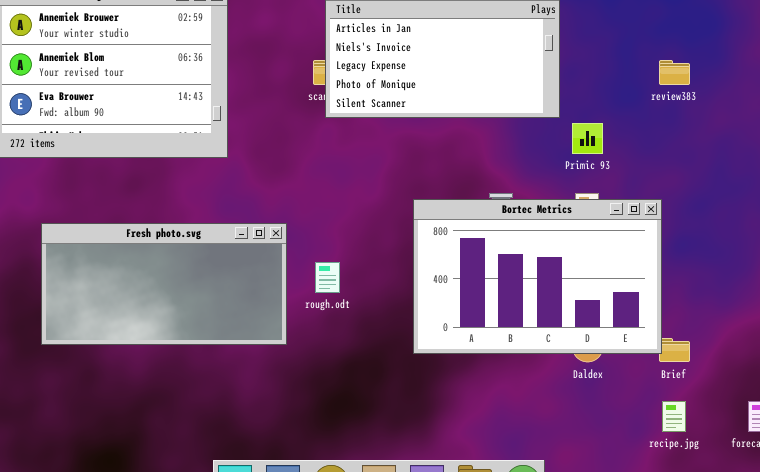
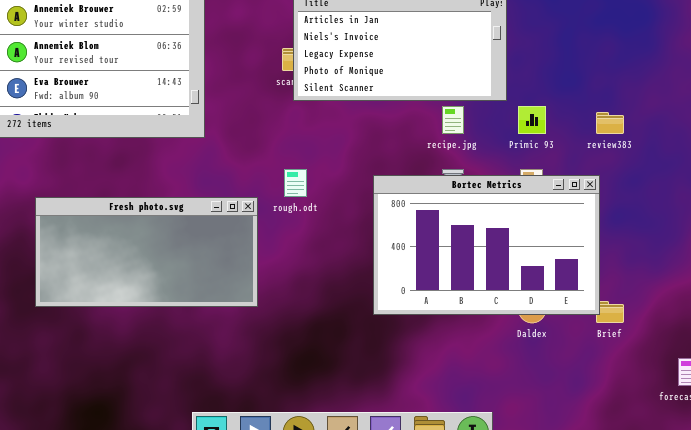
review383: [659,60,690,85] -> [596,112,624,134], moved
rough.odt: [315,262,340,293] -> [284,169,307,197], moved
recipe.jpg: [662,401,686,432] -> [442,106,464,134], moved

